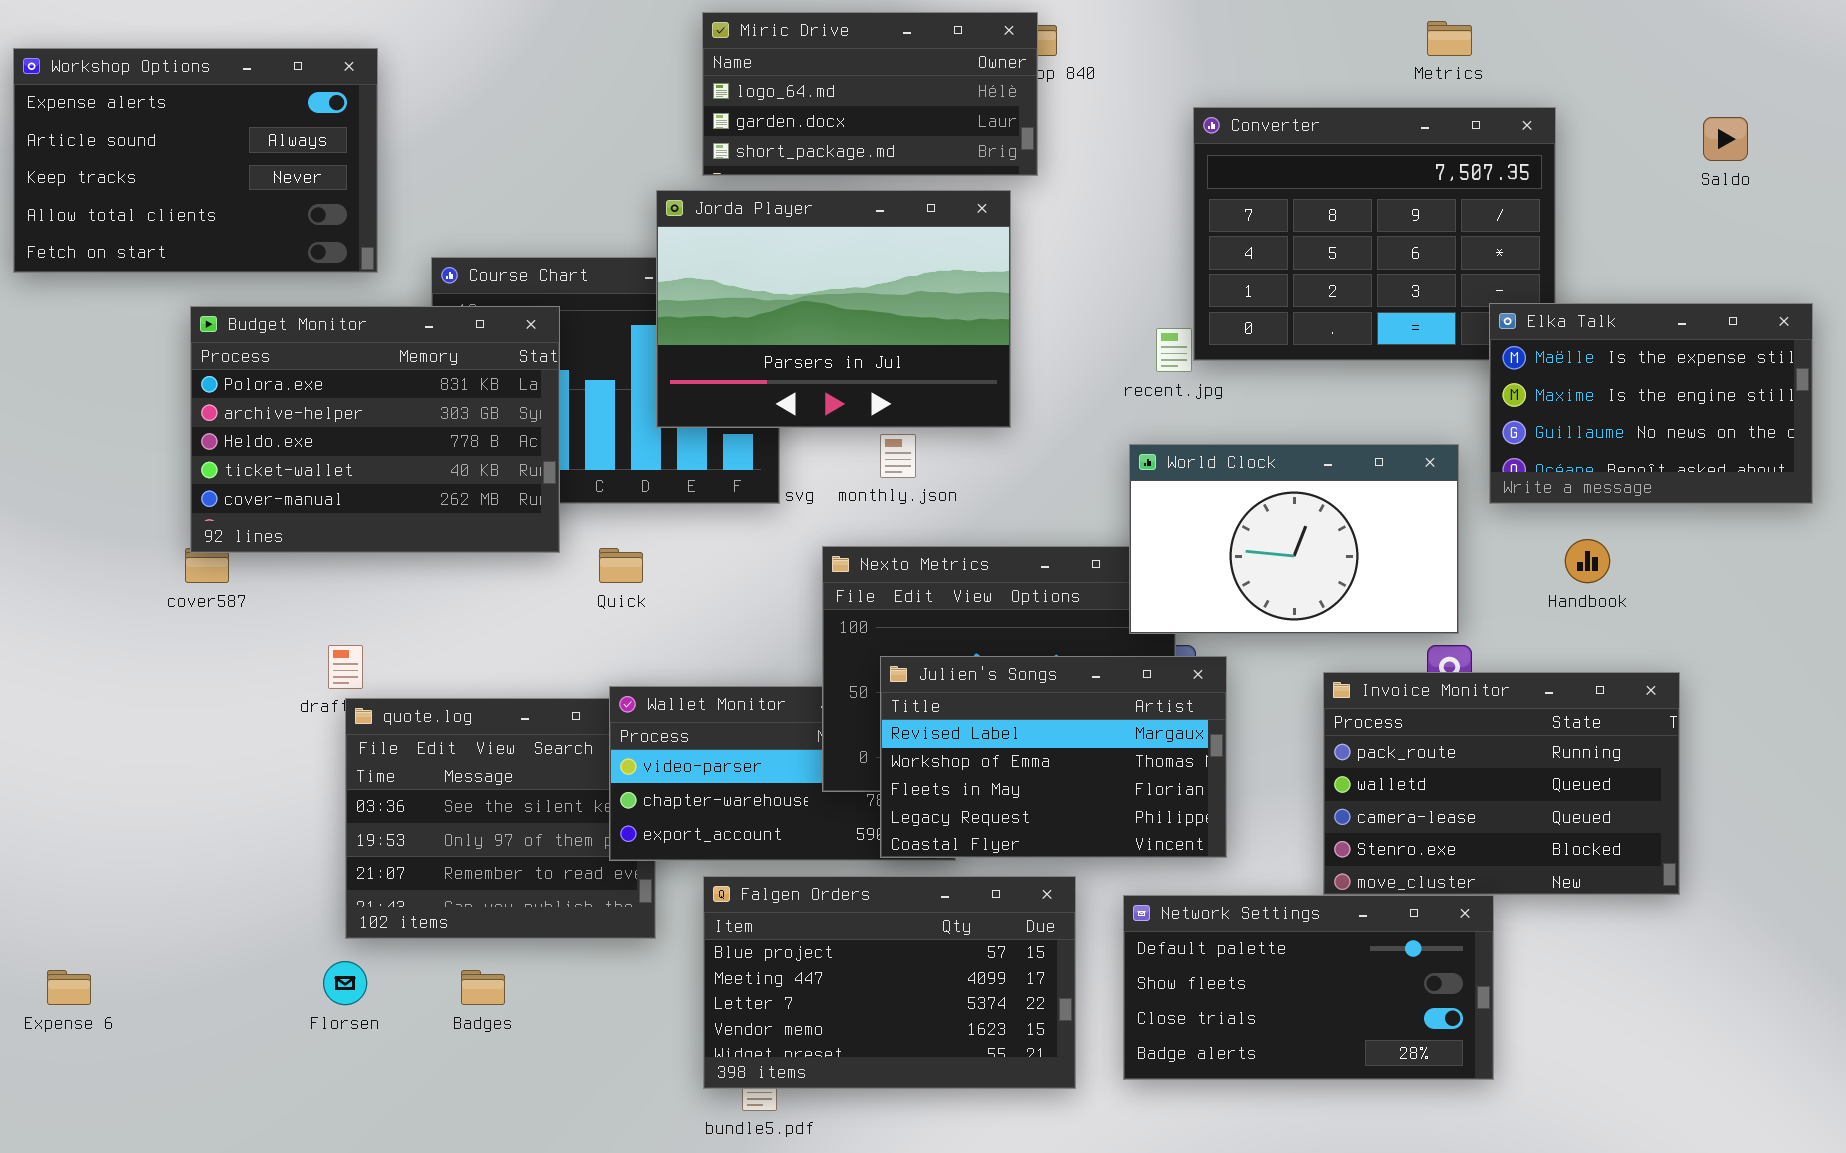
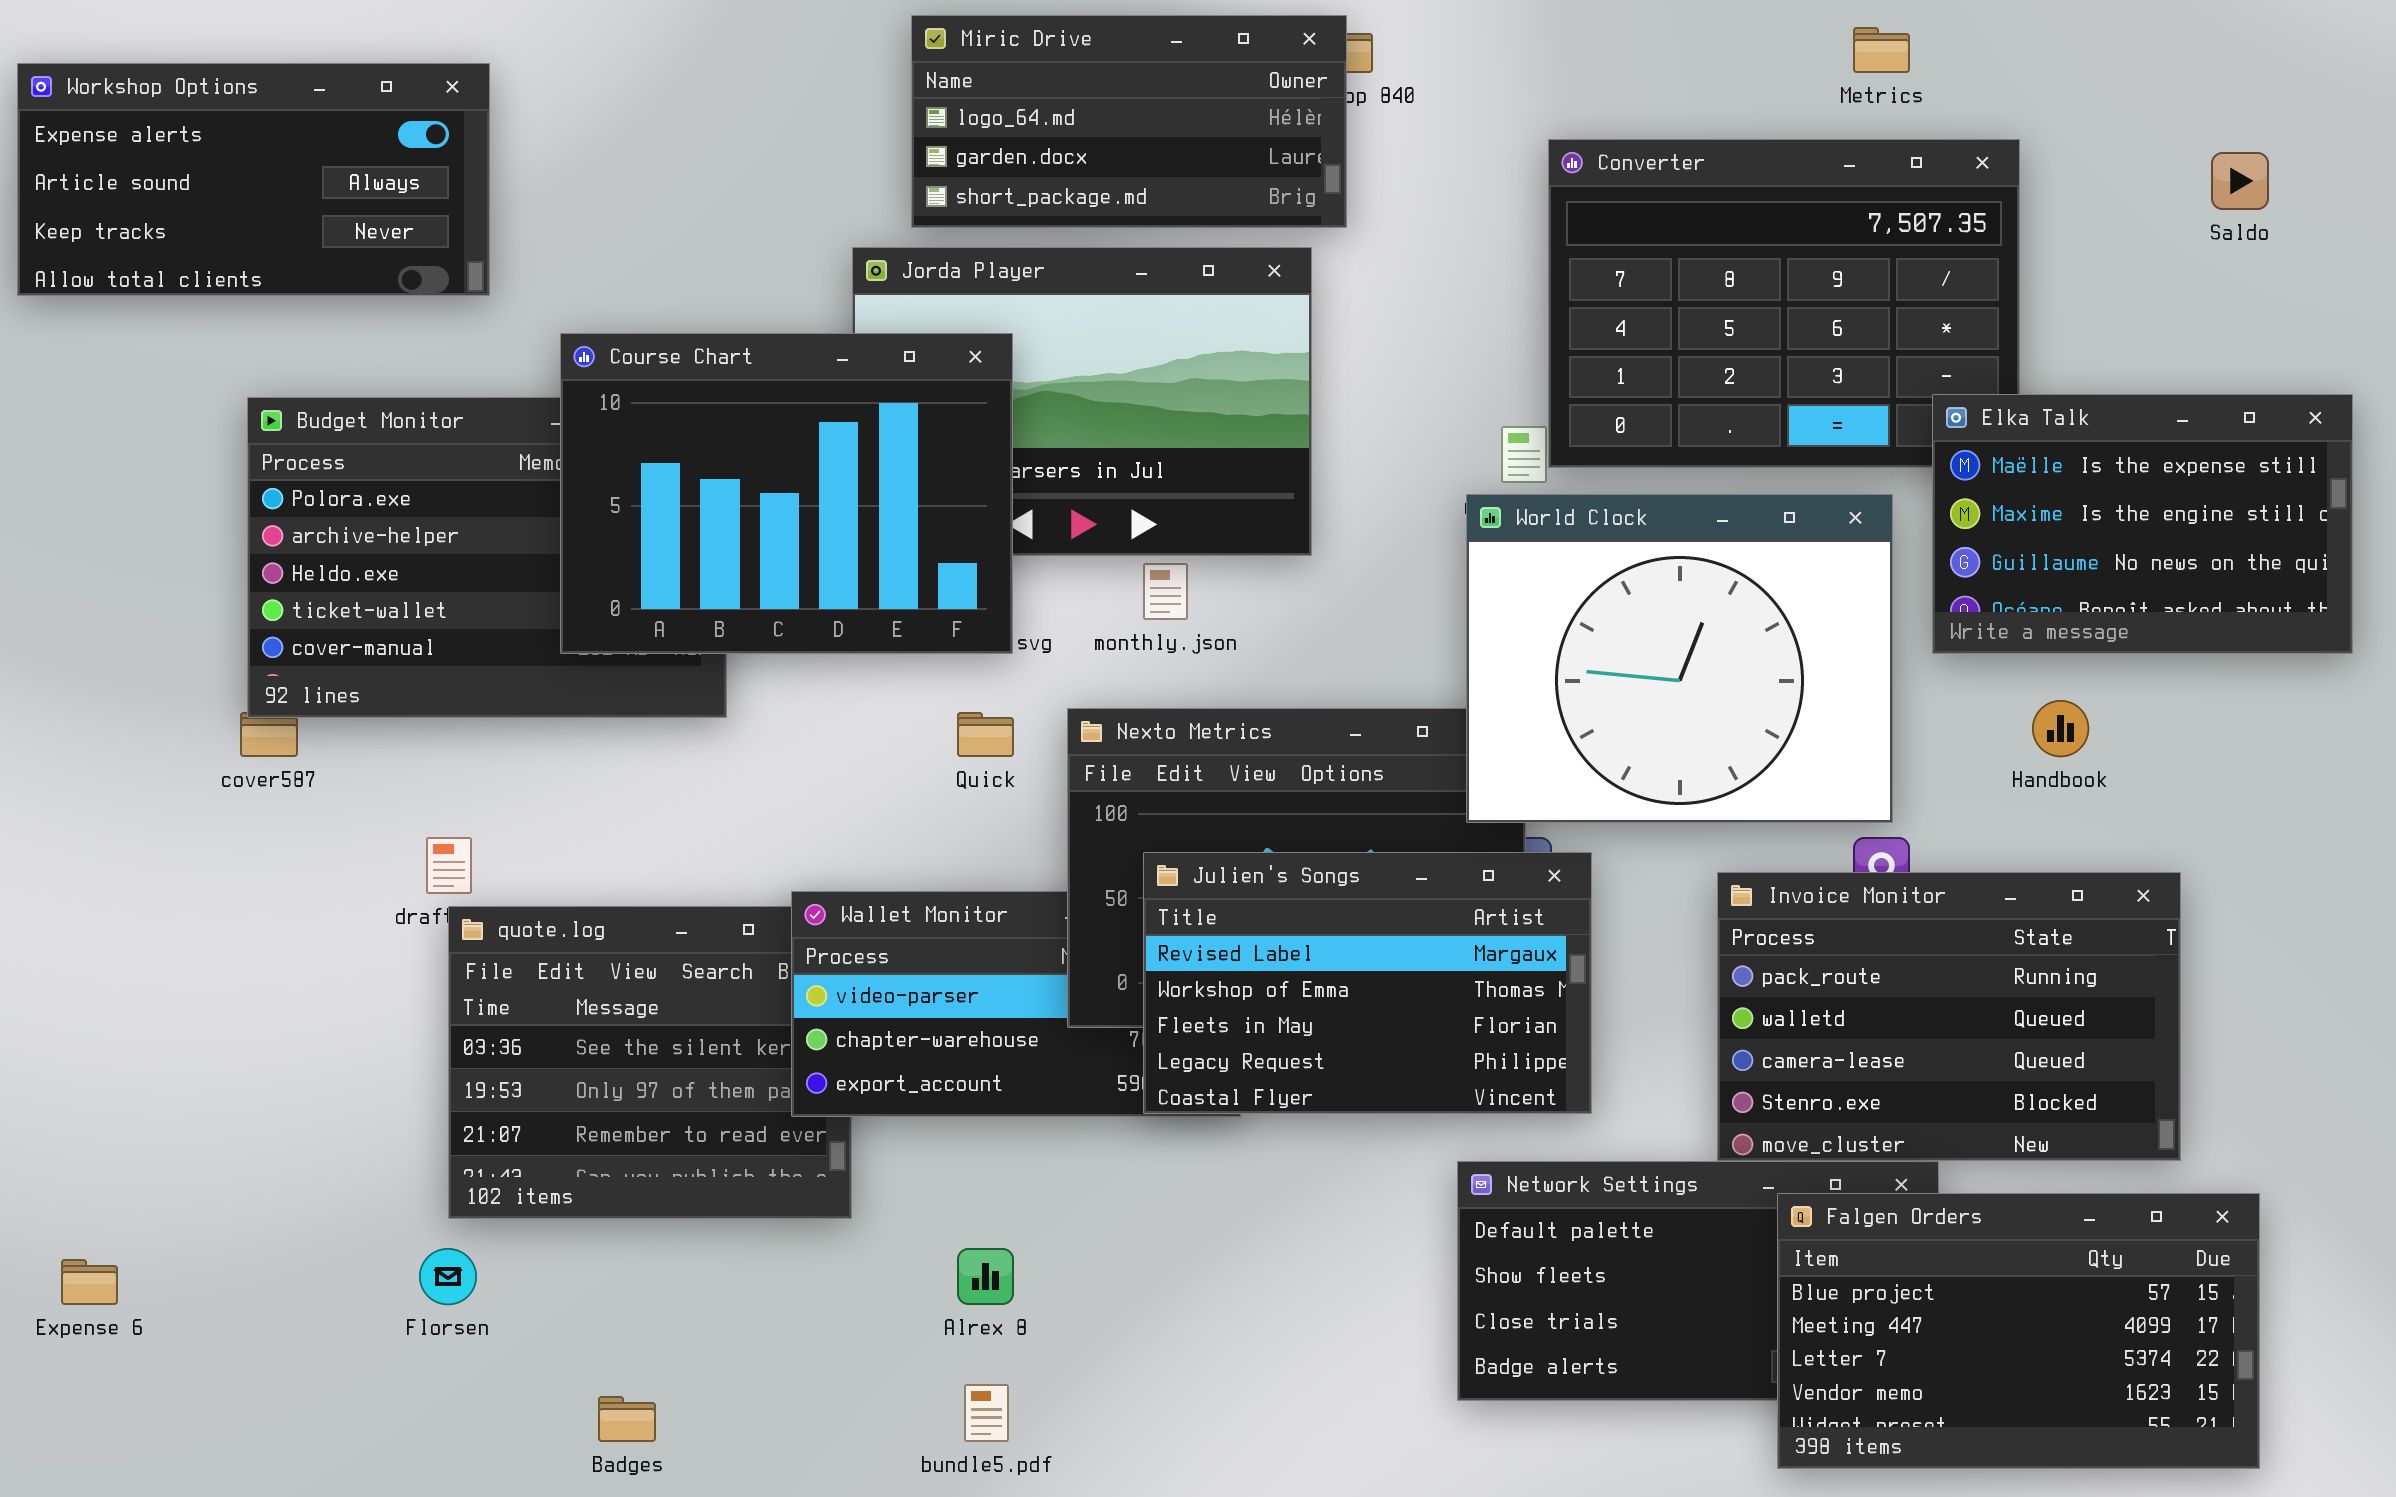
Workshop Options: [13,48,378,273] -> [17,63,490,296], resized
Course Chart: [431,257,780,504] -> [560,333,1013,654], raised
World Clock: [1129,444,1459,634] -> [1466,494,1893,823], resized
Quick: [599,548,643,583] -> [957,712,1014,757], moved
Falgen Orders: [703,876,1076,1089] -> [1777,1193,2260,1469], moved
Badges: [461,970,505,1005] -> [598,1396,656,1442], moved

